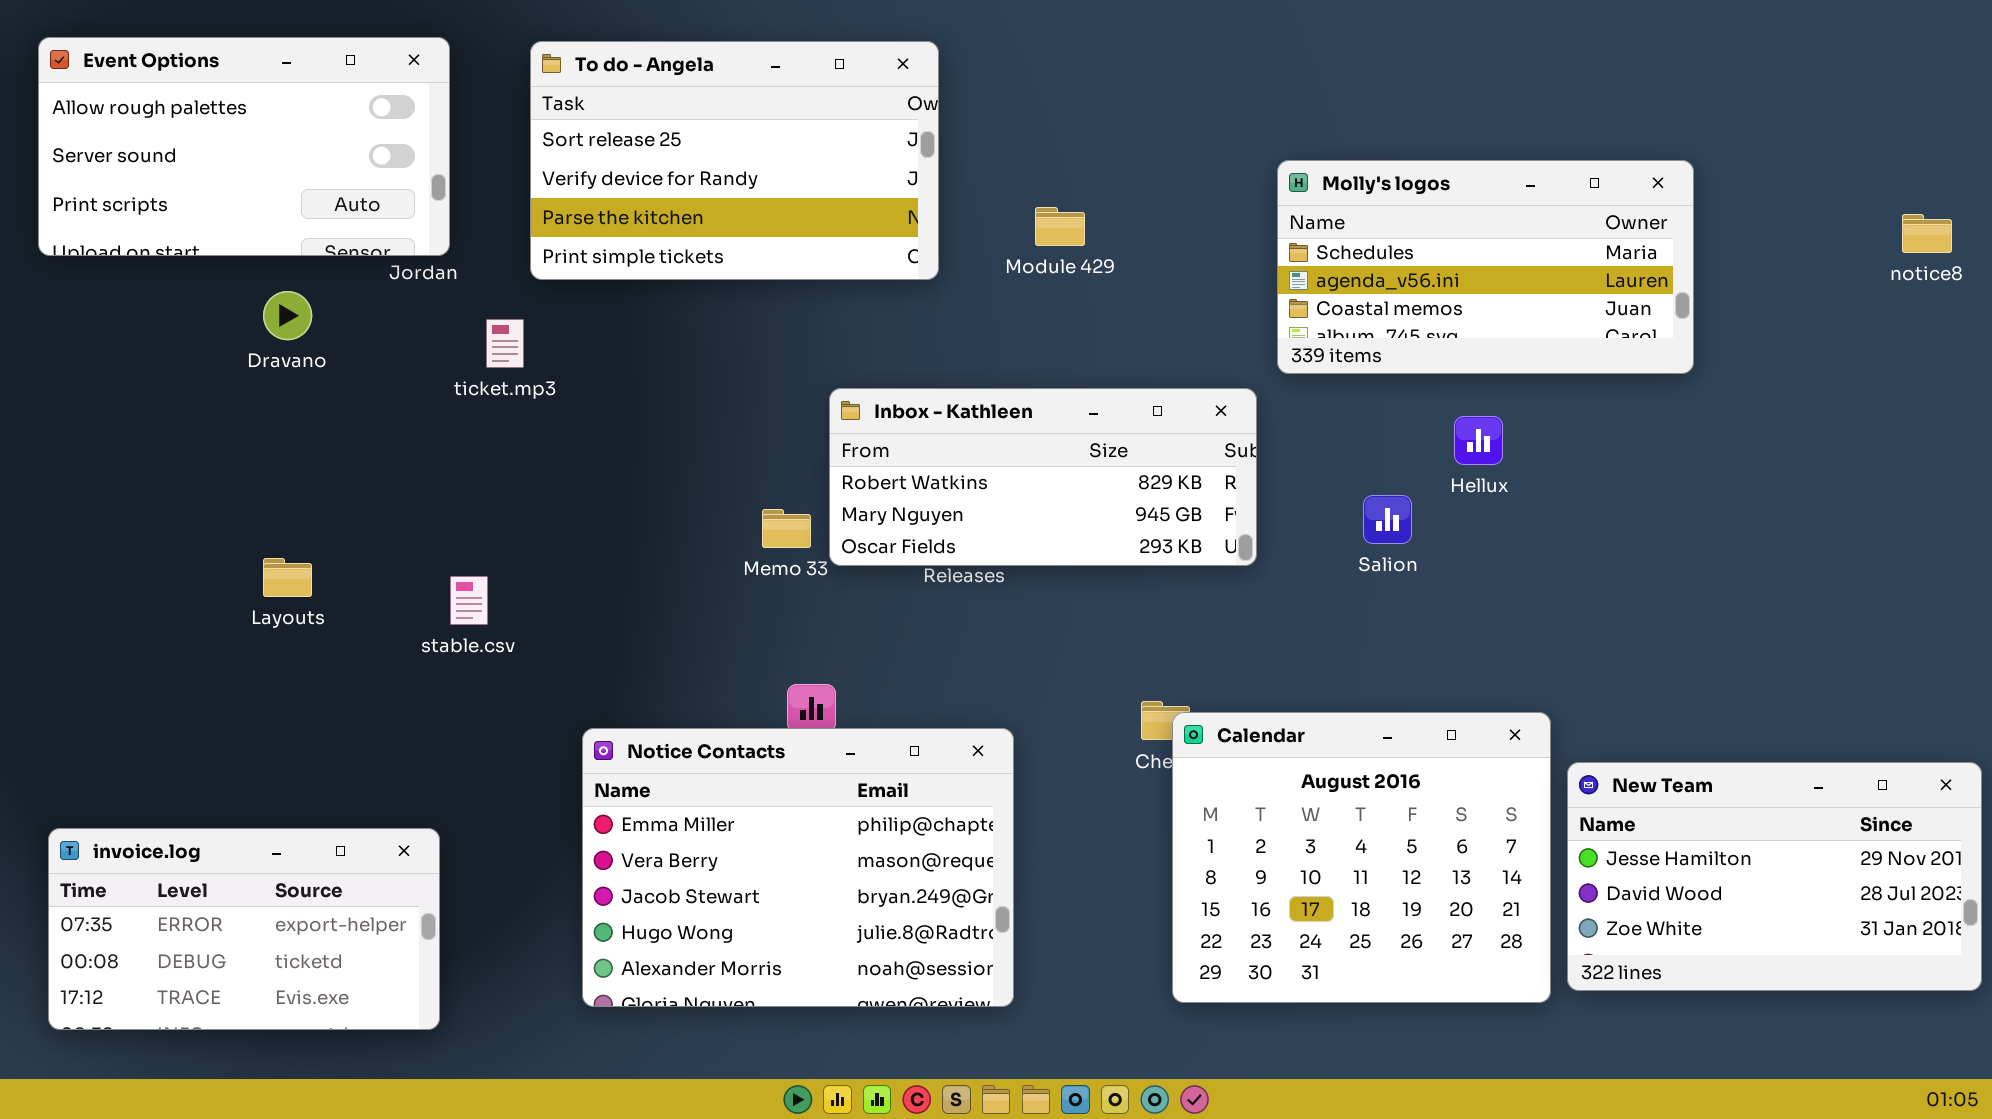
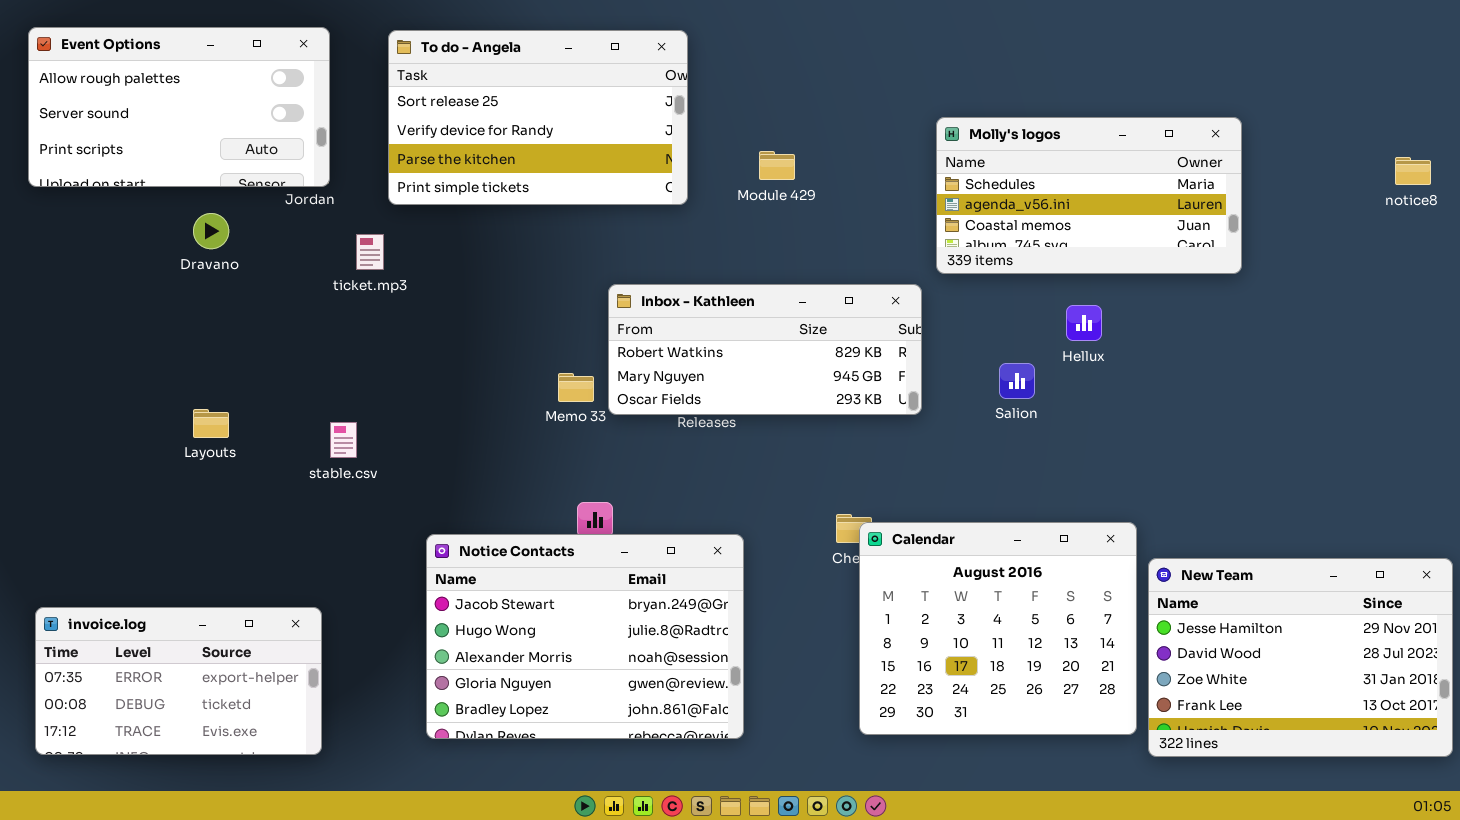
Notice Contacts: [582,728,1014,1007] -> [426,534,744,739], scrolled down 2 rows
New Team: [1567,762,1982,991] -> [1148,558,1453,757], resized

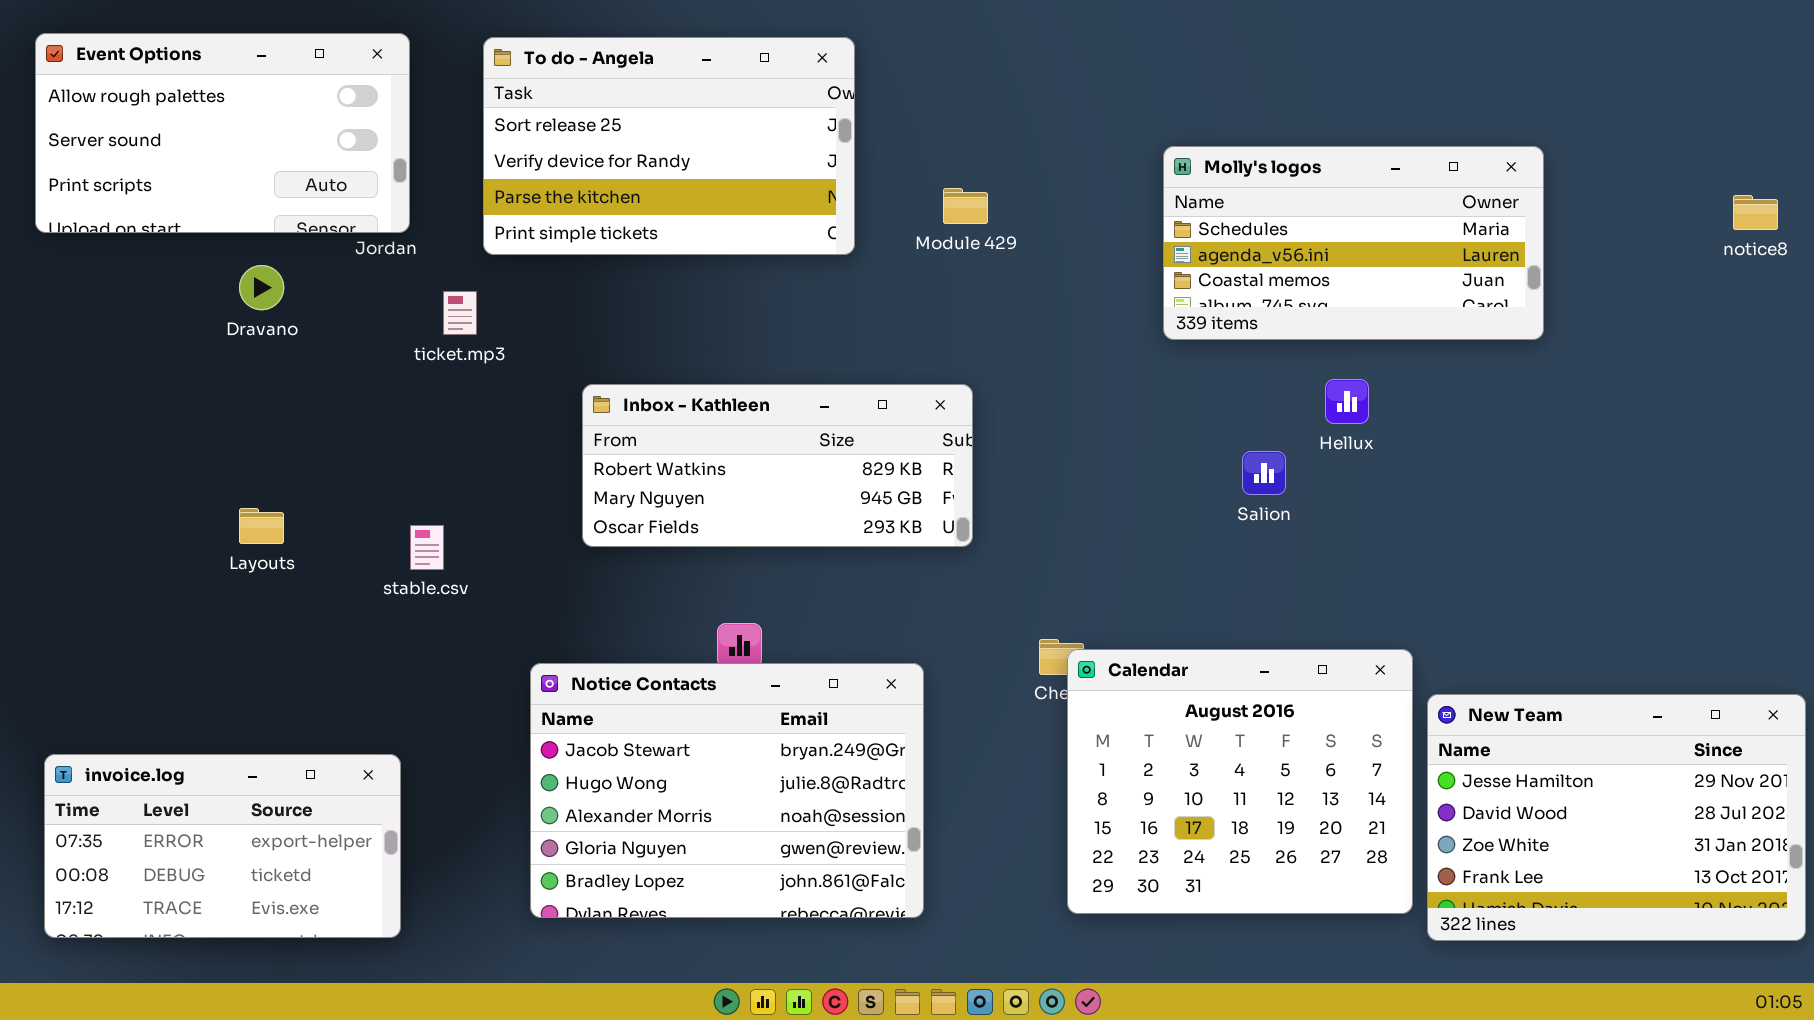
Inbox - Kathleen: [608,284,922,415] -> [582,384,973,547], moved

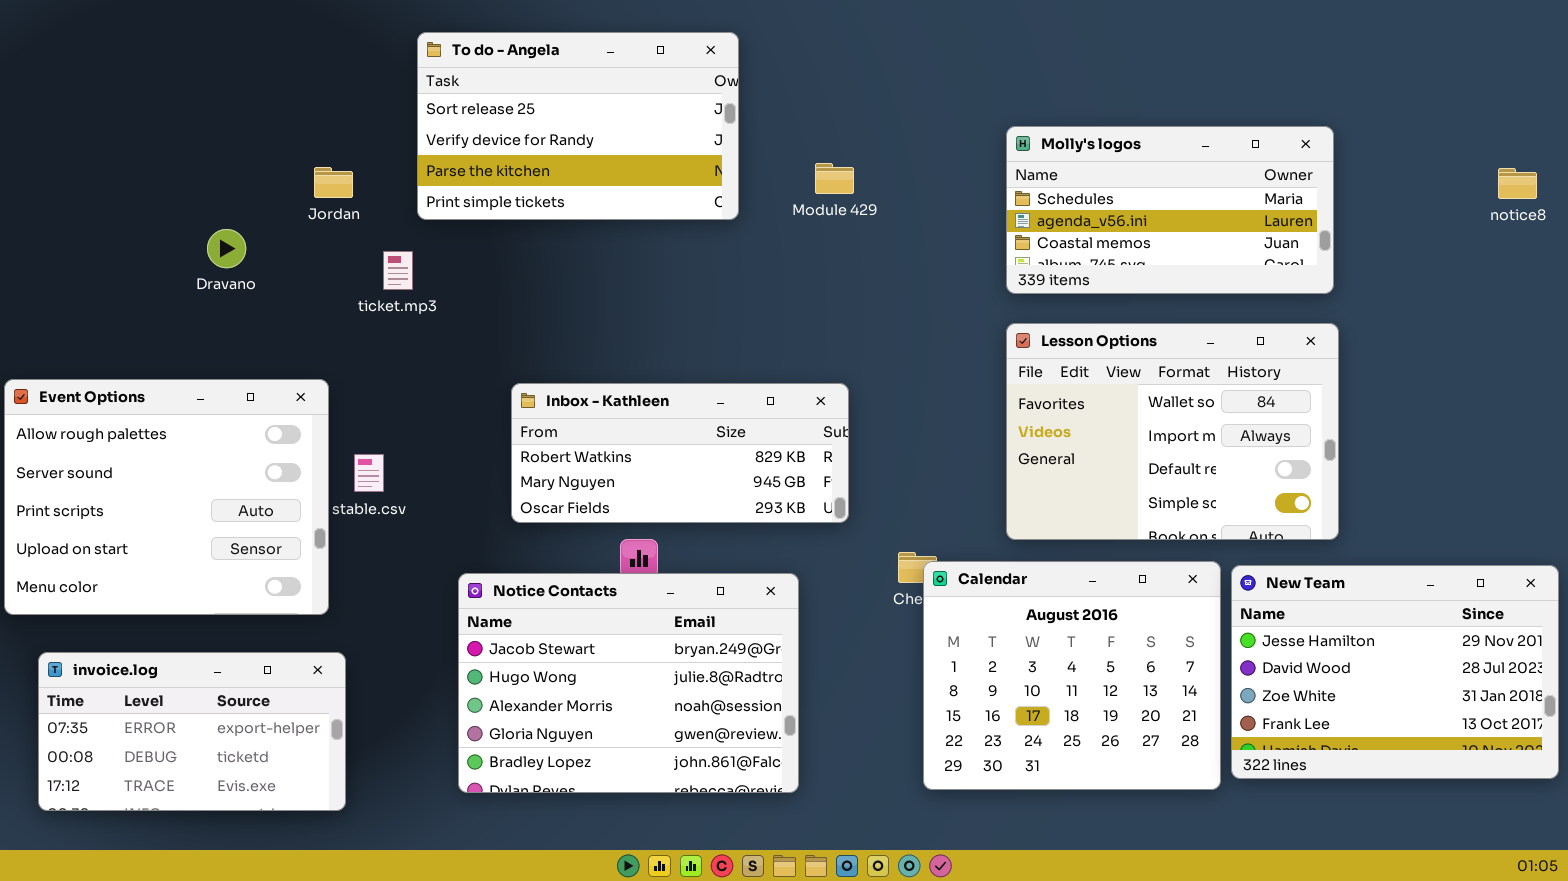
Event Options: [35,33,410,233] -> [4,379,329,615], moved, resized
Lesson Options: none -> [1006,323,1339,540], opened
Inbox - Kathleen: [582,384,973,547] -> [511,383,849,523], moved
New Team: [1427,694,1806,941] -> [1231,565,1559,779], moved

